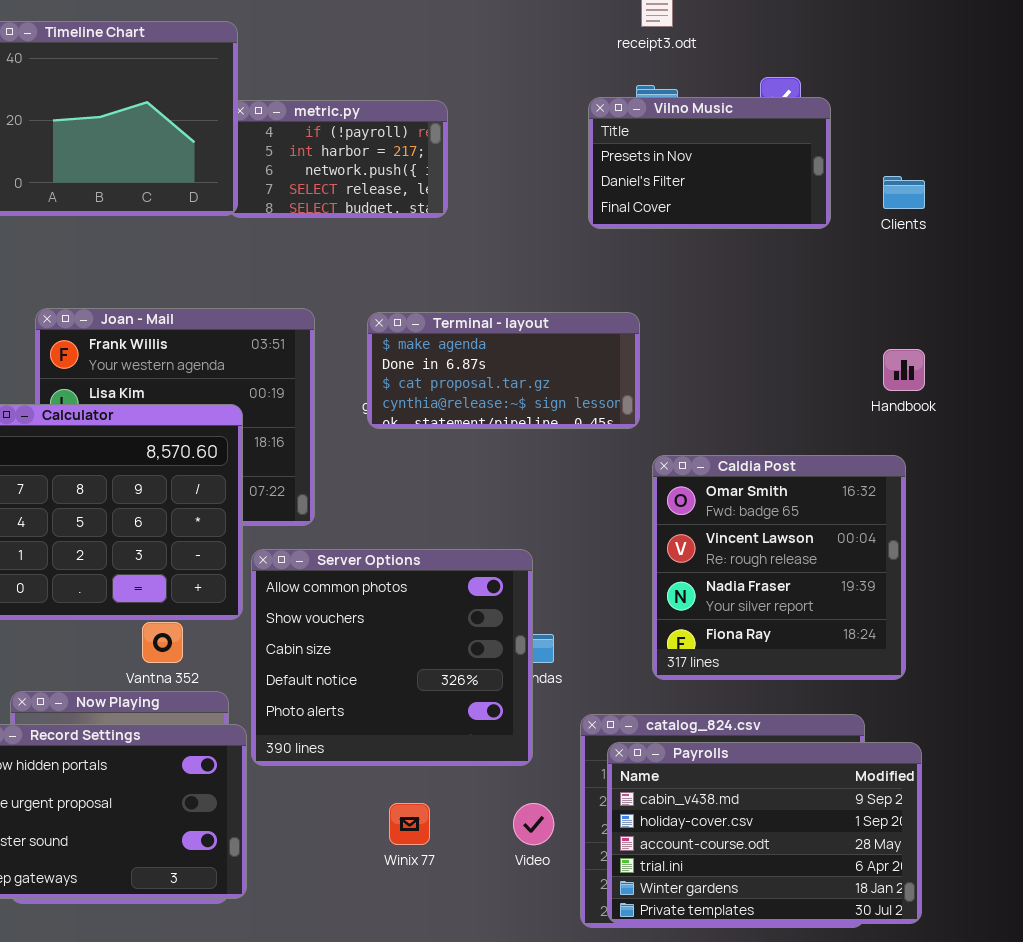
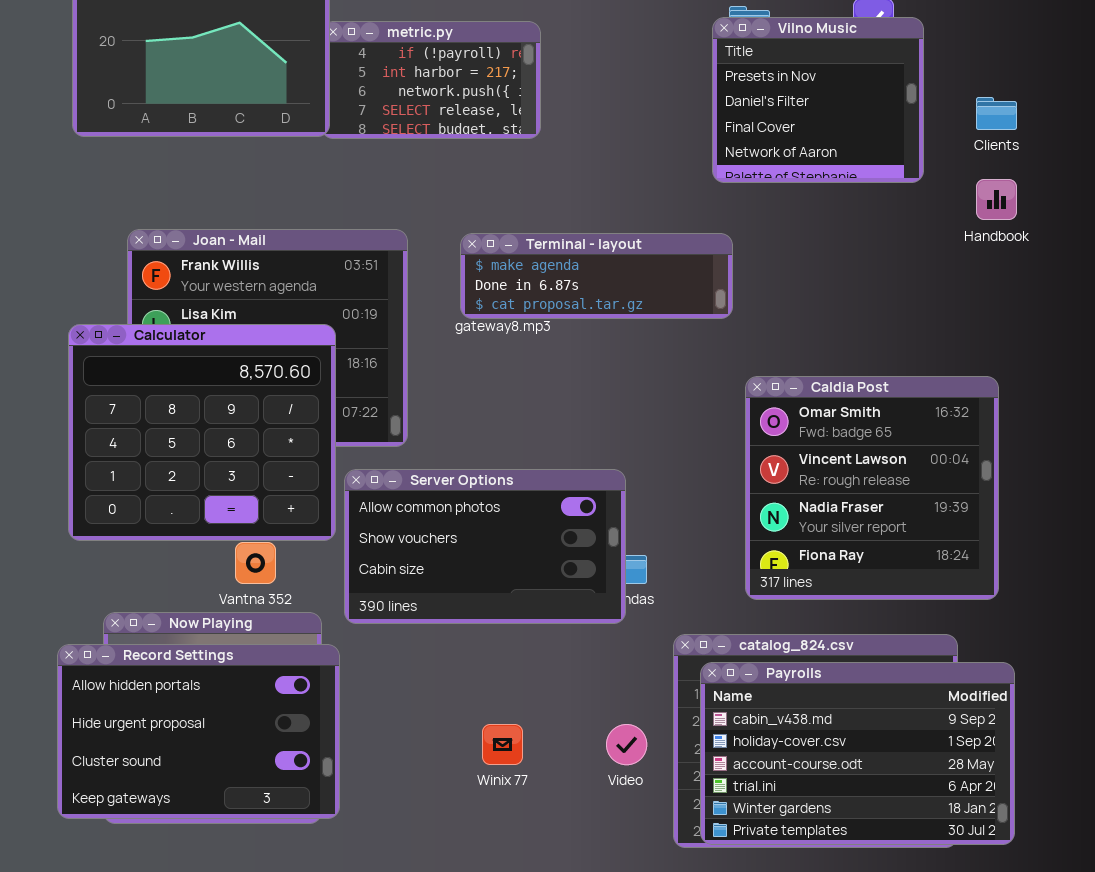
Vilno Music: [588,97,831,229] -> [712,17,924,183], resized
Terminal - layout: [367,312,640,429] -> [460,233,733,319], resized
Handbook: [883,349,925,391] -> [976,179,1017,220], moved
Server Options: [251,549,533,766] -> [344,469,626,624], resized

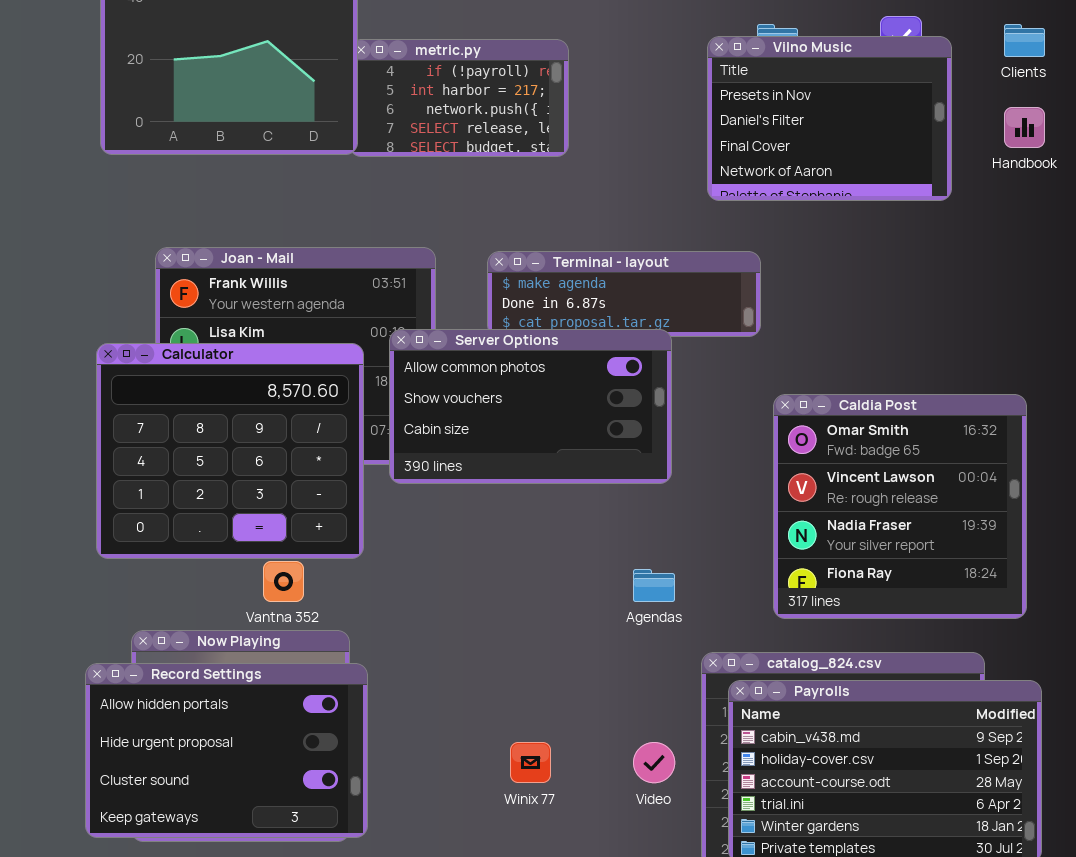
Vilno Music: [712,17,924,183] -> [707,36,952,201], resized
Clients: [976,97,1017,130] -> [1004,24,1045,57], moved
Handbook: [976,179,1017,220] -> [1004,107,1045,148], moved
Server Options: [344,469,626,624] -> [389,329,672,484], moved

